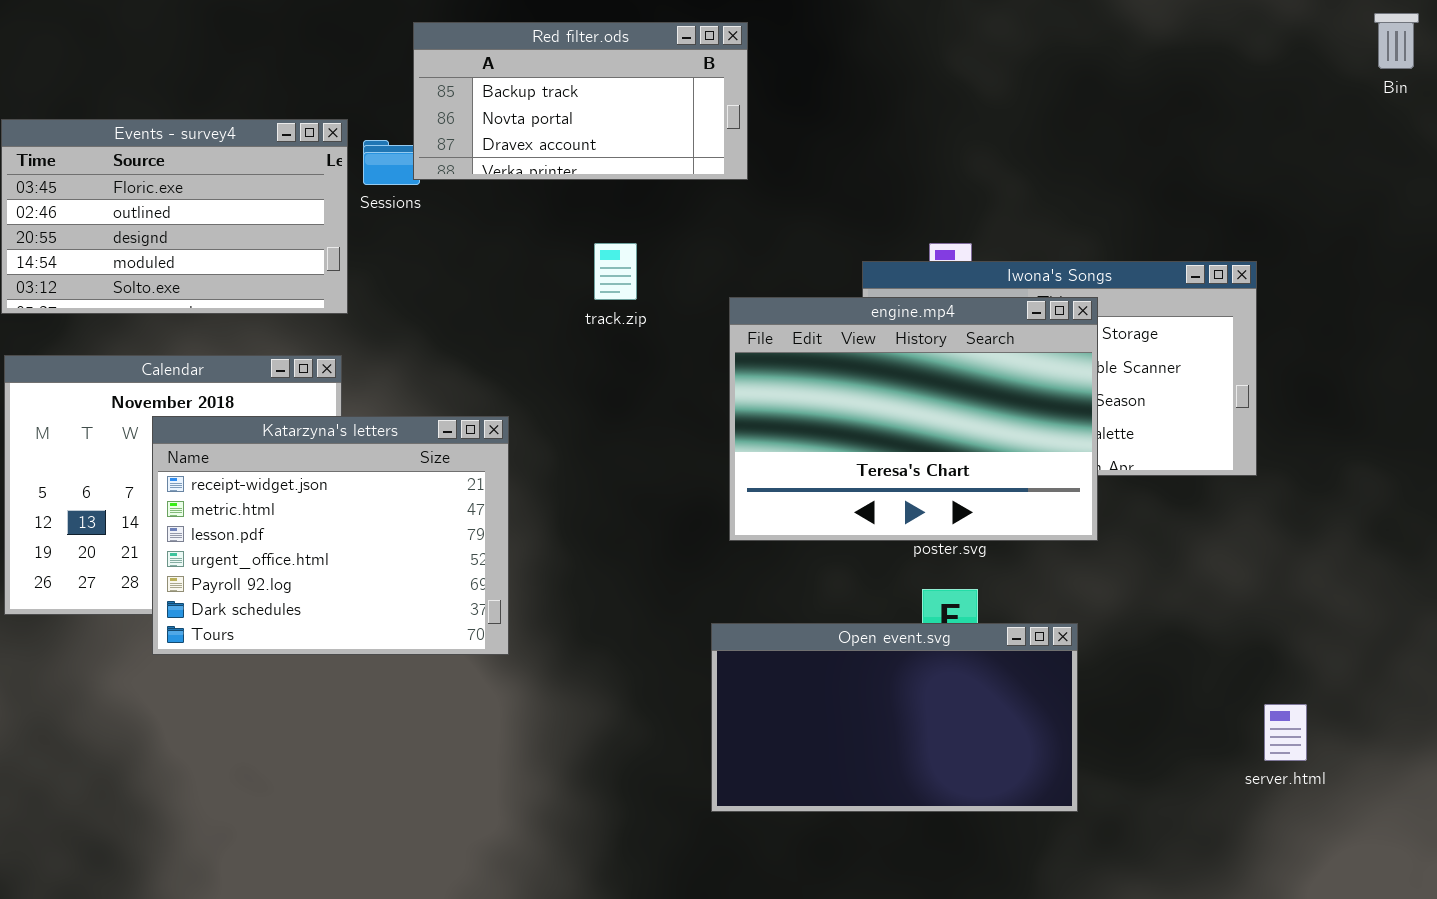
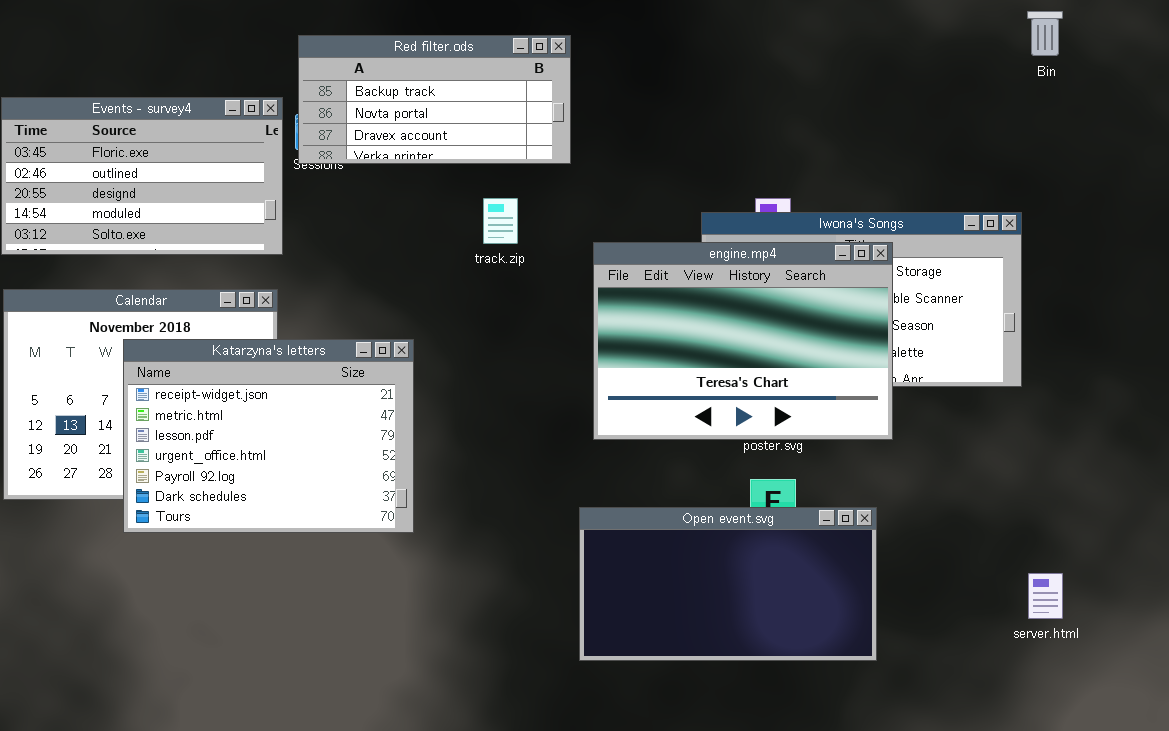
Bin: [1374,13,1419,69] -> [1027,11,1063,56], moved
Red filter.ods: [413,22,748,180] -> [298,35,571,164], moved

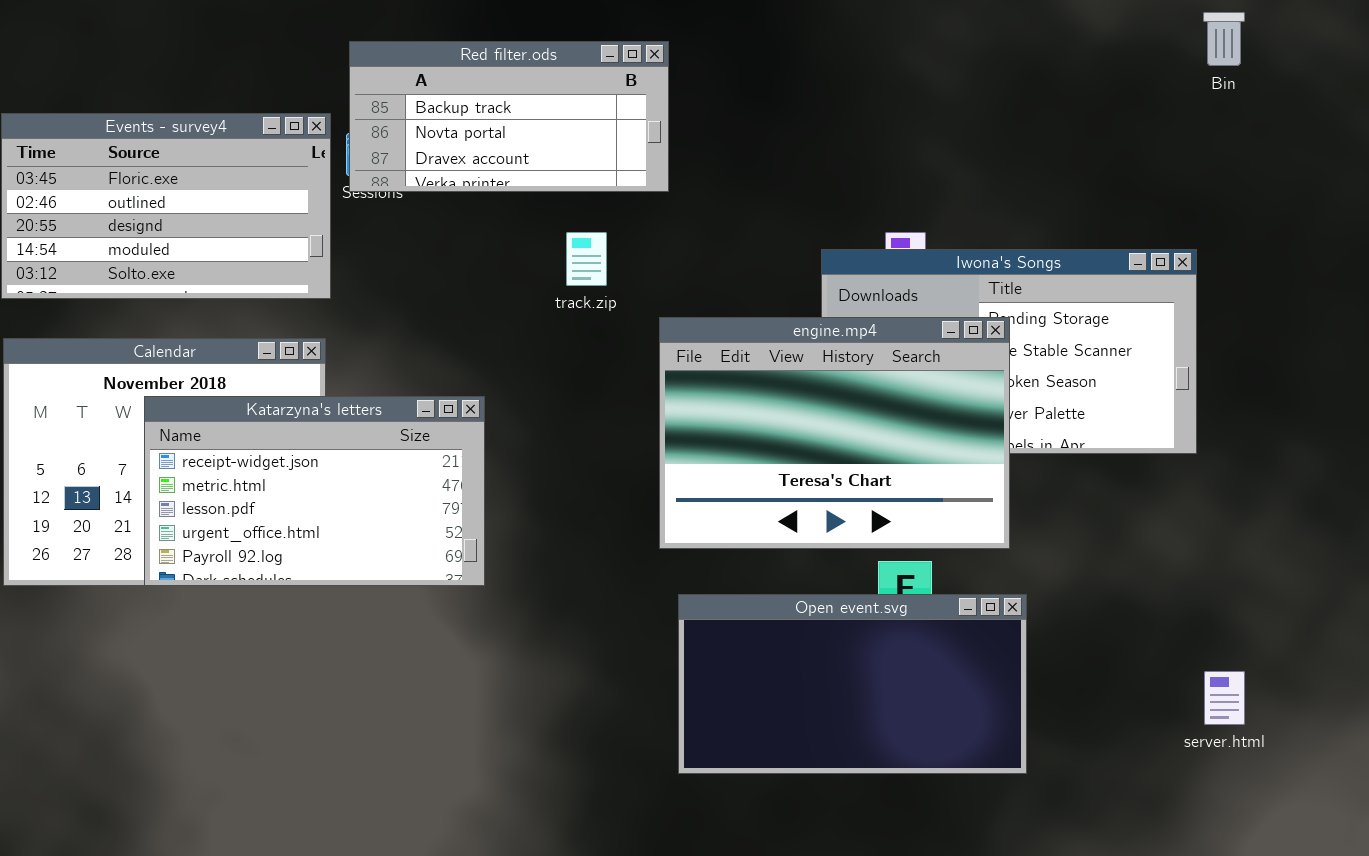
engine.mp4: [593,242,893,440] -> [659,317,1010,549], moved
Katarzyna's letters: [123,339,414,533] -> [144,396,485,586], resized

